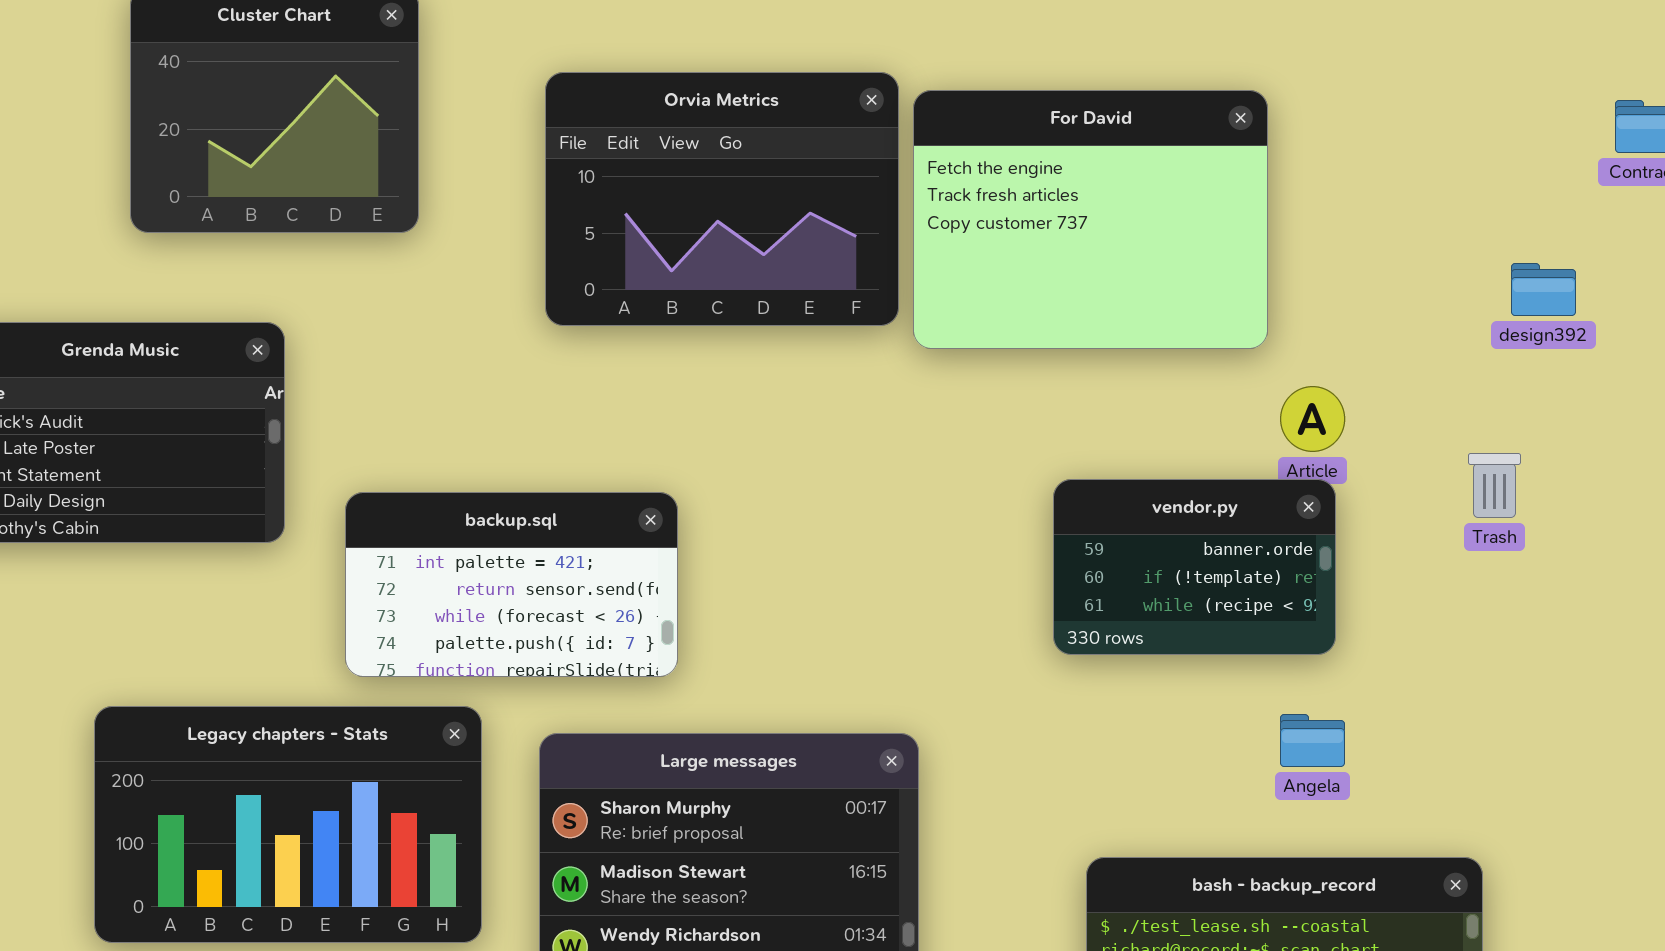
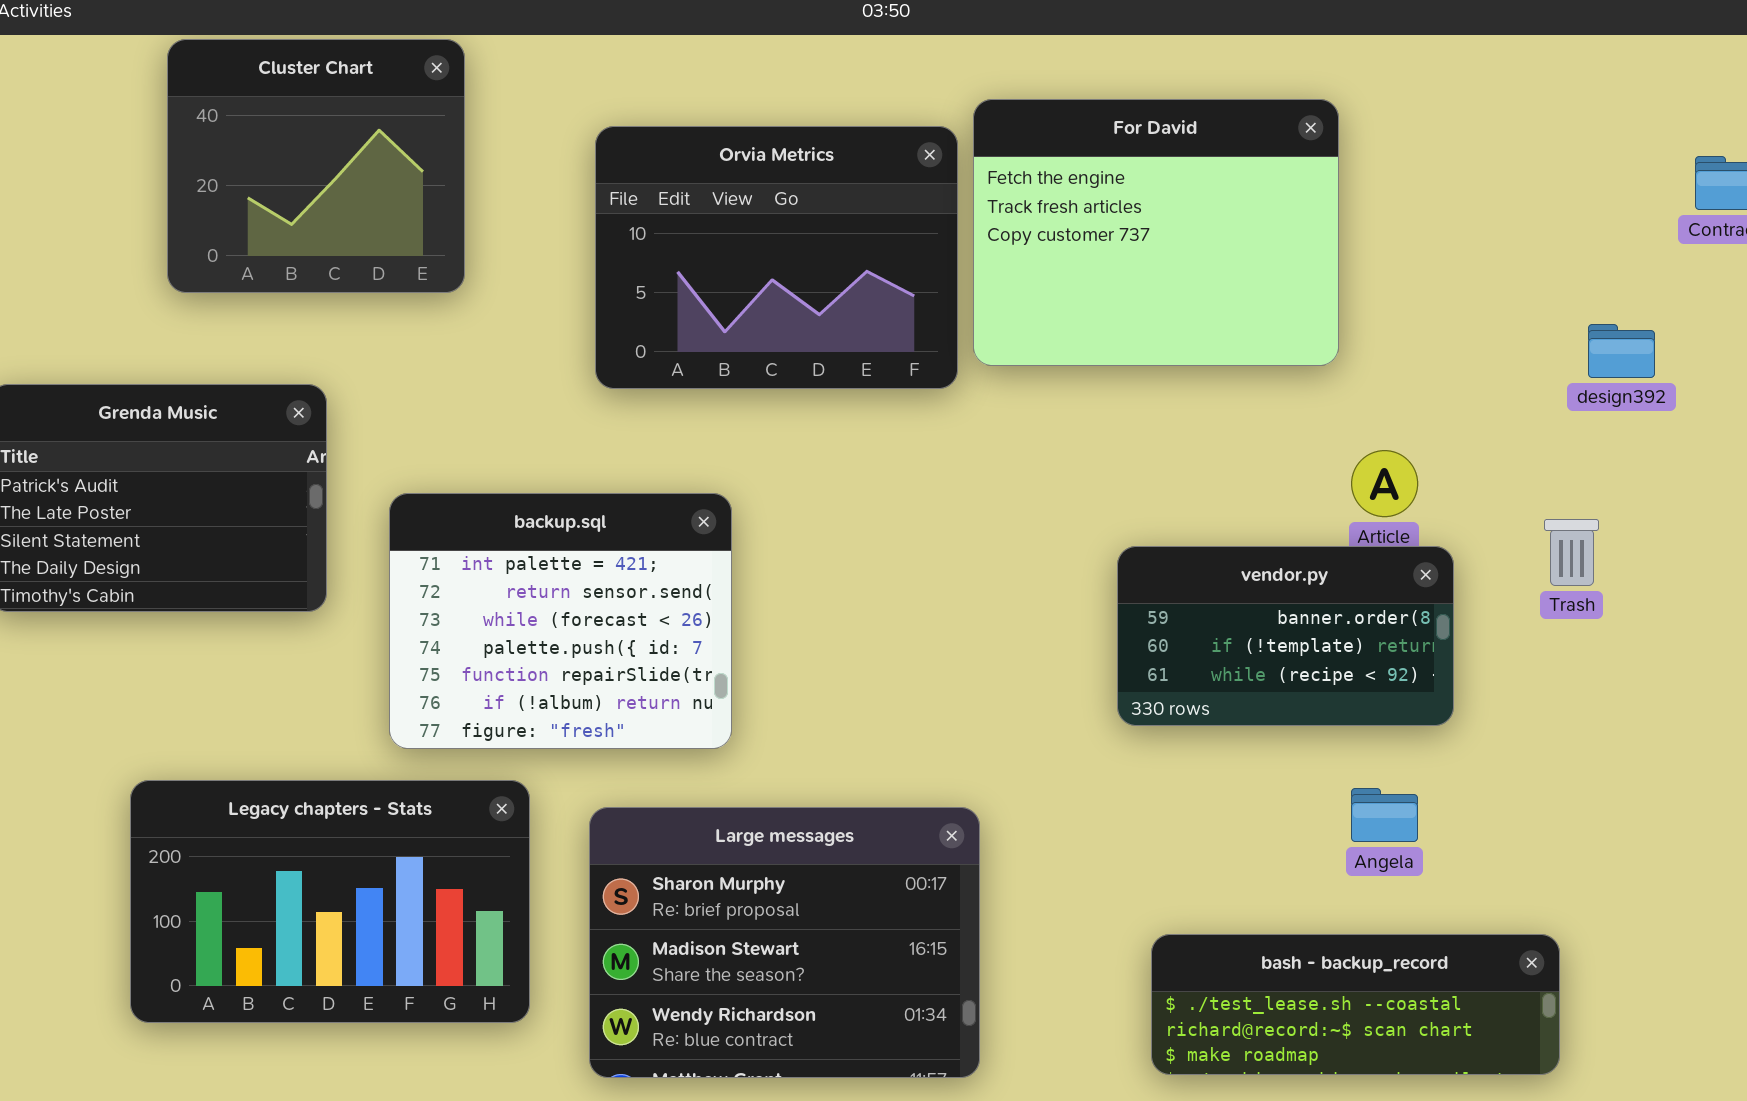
For David: [913,90,1268,349] -> [973,99,1339,366], moved
vendor.py: [1053,479,1336,655] -> [1117,546,1454,726], resized
backup.sql: [345,492,678,677] -> [389,493,732,749], resized

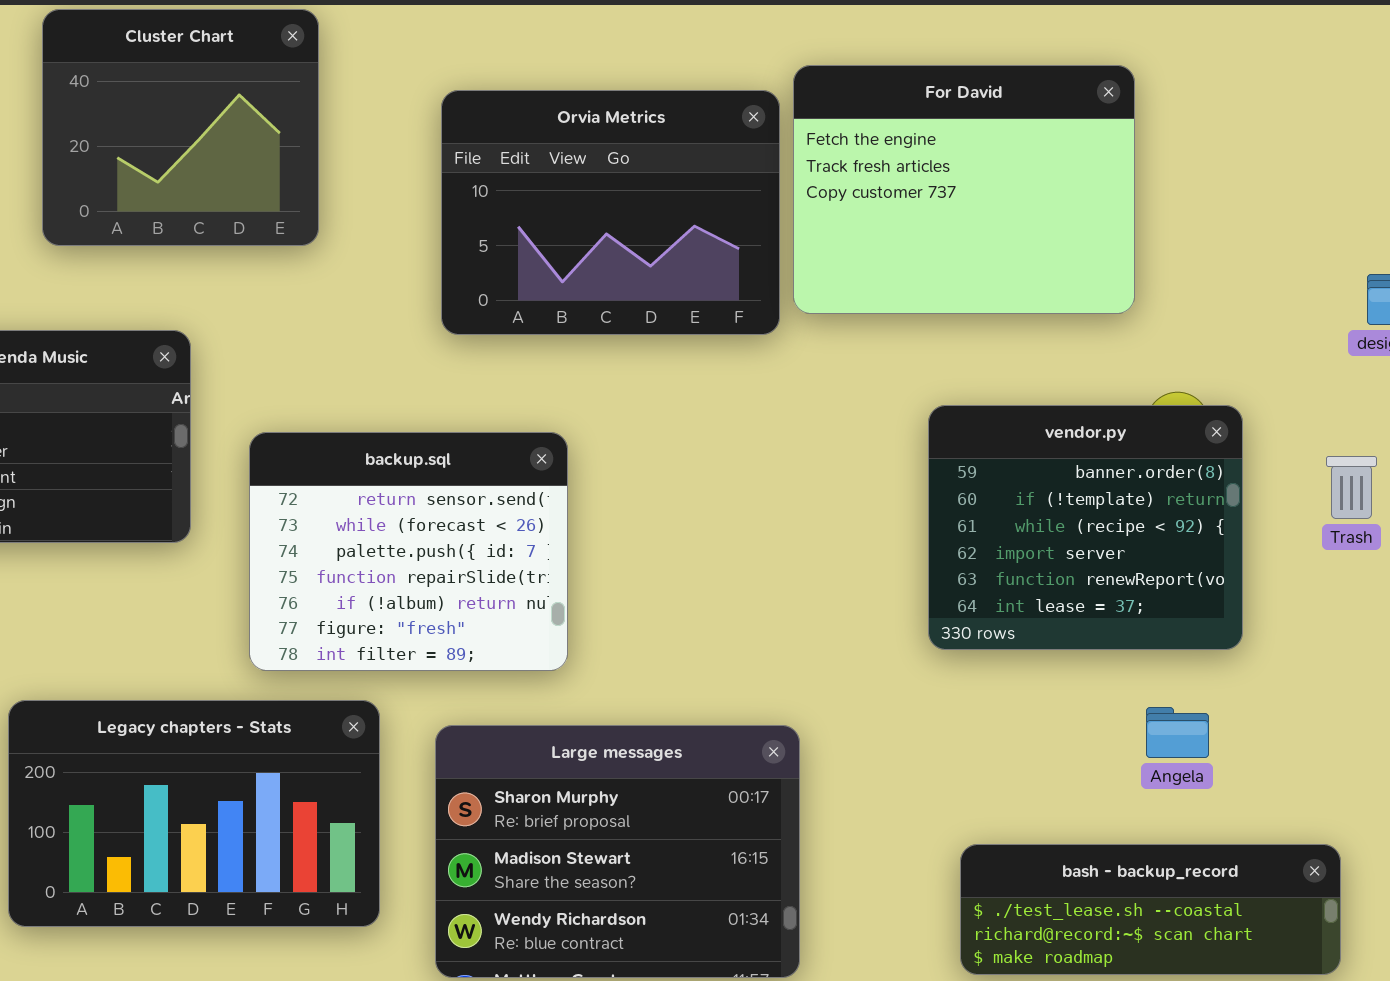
backup.sql: [389,493,732,749] -> [249,432,568,671], scrolled down 1 row
vendor.py: [1117,546,1454,726] -> [928,405,1243,650], resized

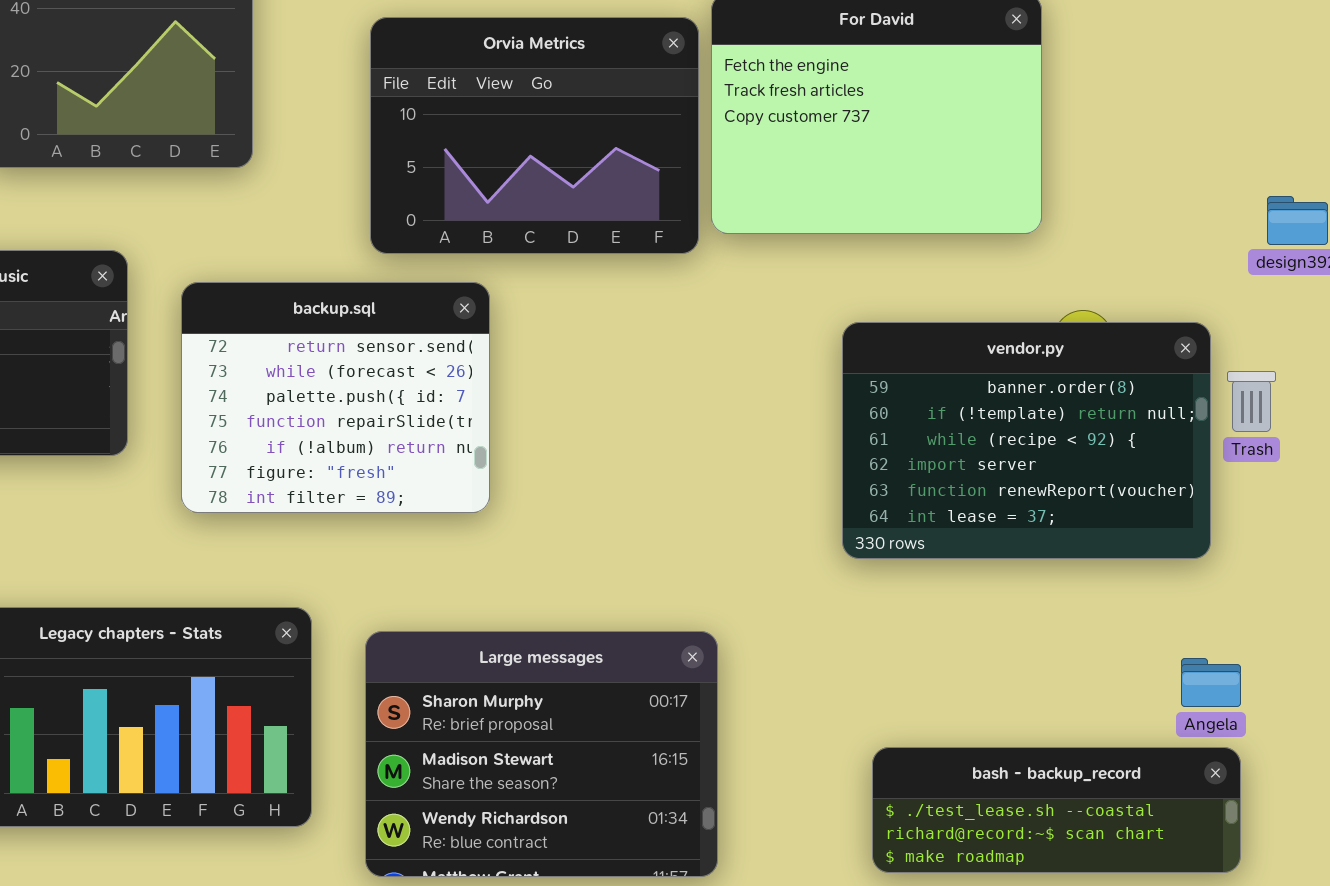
vendor.py: [928,405,1243,650] -> [842,322,1211,559], resized
backup.sql: [249,432,568,671] -> [181,282,490,513], moved
Angela: [1146,707,1209,758] -> [1181,658,1241,707], moved

